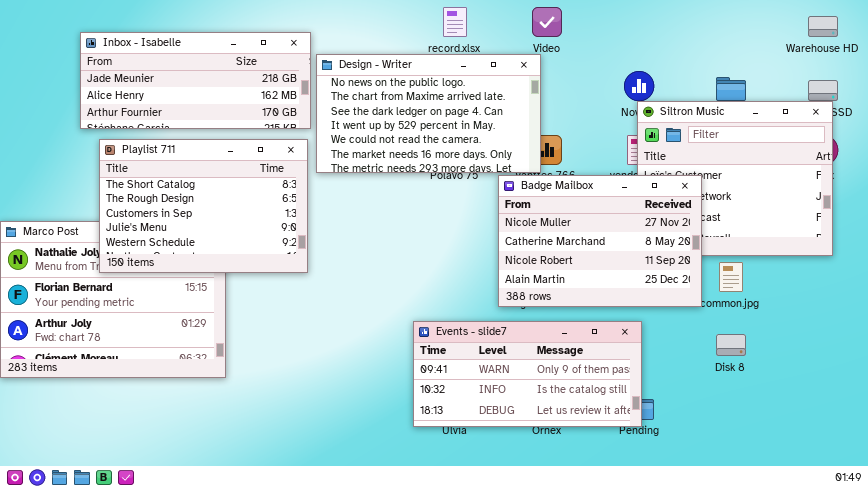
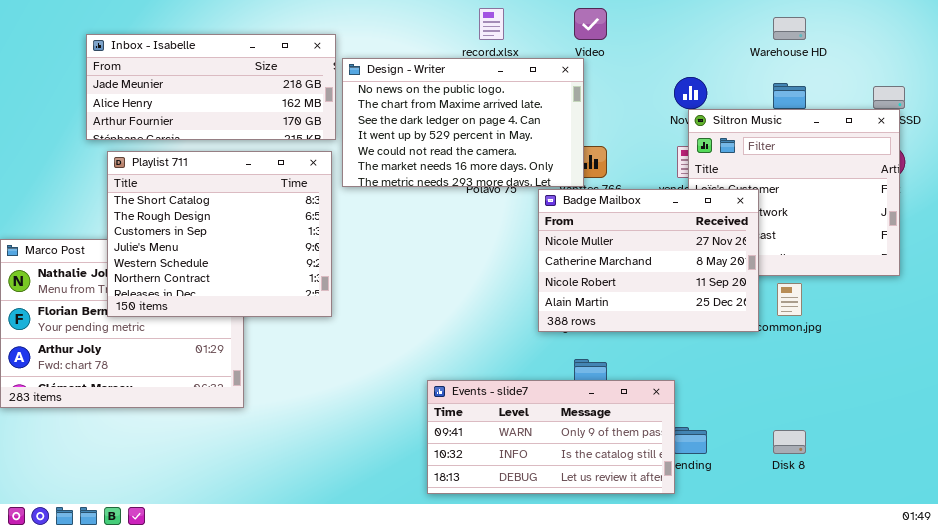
Warehouse HD: [808,16,838,37] -> [773,17,806,40], moved
Playlist 711: [99,139,308,273] -> [107,151,332,317], resized
Events - slide7: [413,321,642,427] -> [427,380,675,494], moved
Disk 8: [716,334,746,356] -> [773,430,806,454], moved

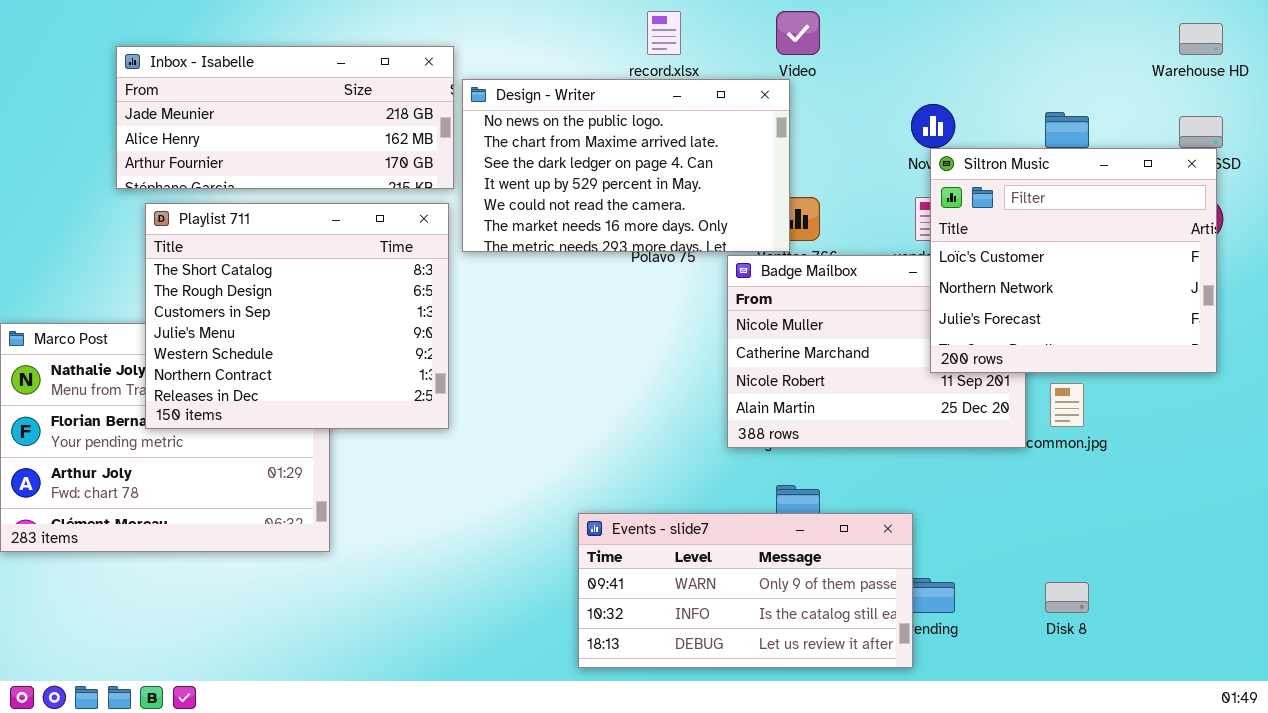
Warehouse HD: [773,17,806,40] -> [1179,23,1223,55], moved
Siltron Music: [688,109,900,276] -> [930,148,1217,373], raised

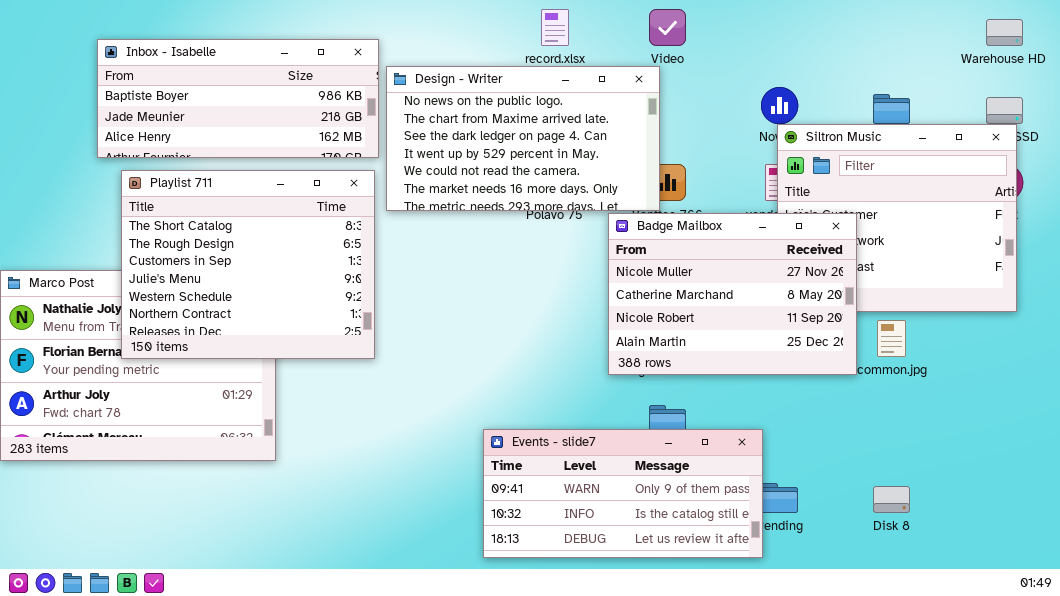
Inbox - Isabelle: [116,46,454,189] -> [97,39,379,158], scrolled up 1 row
Badge Mailbox: [727,255,1026,448] -> [608,213,857,375], raised

